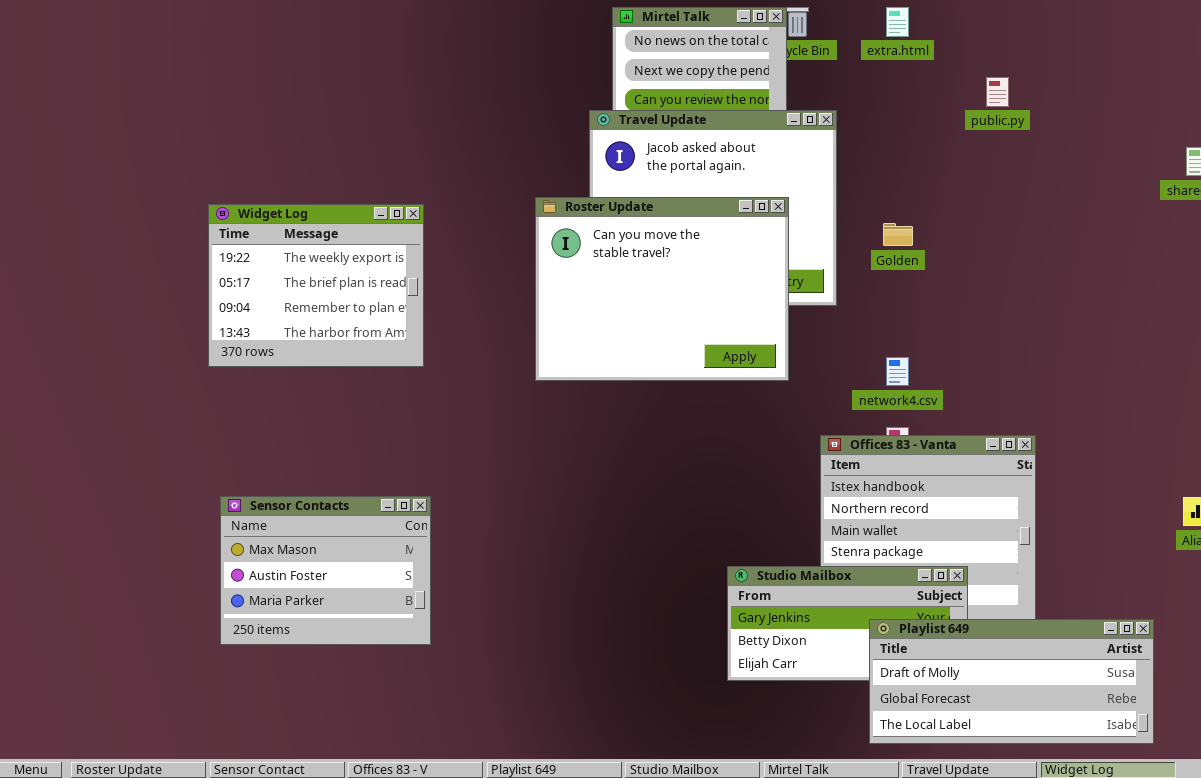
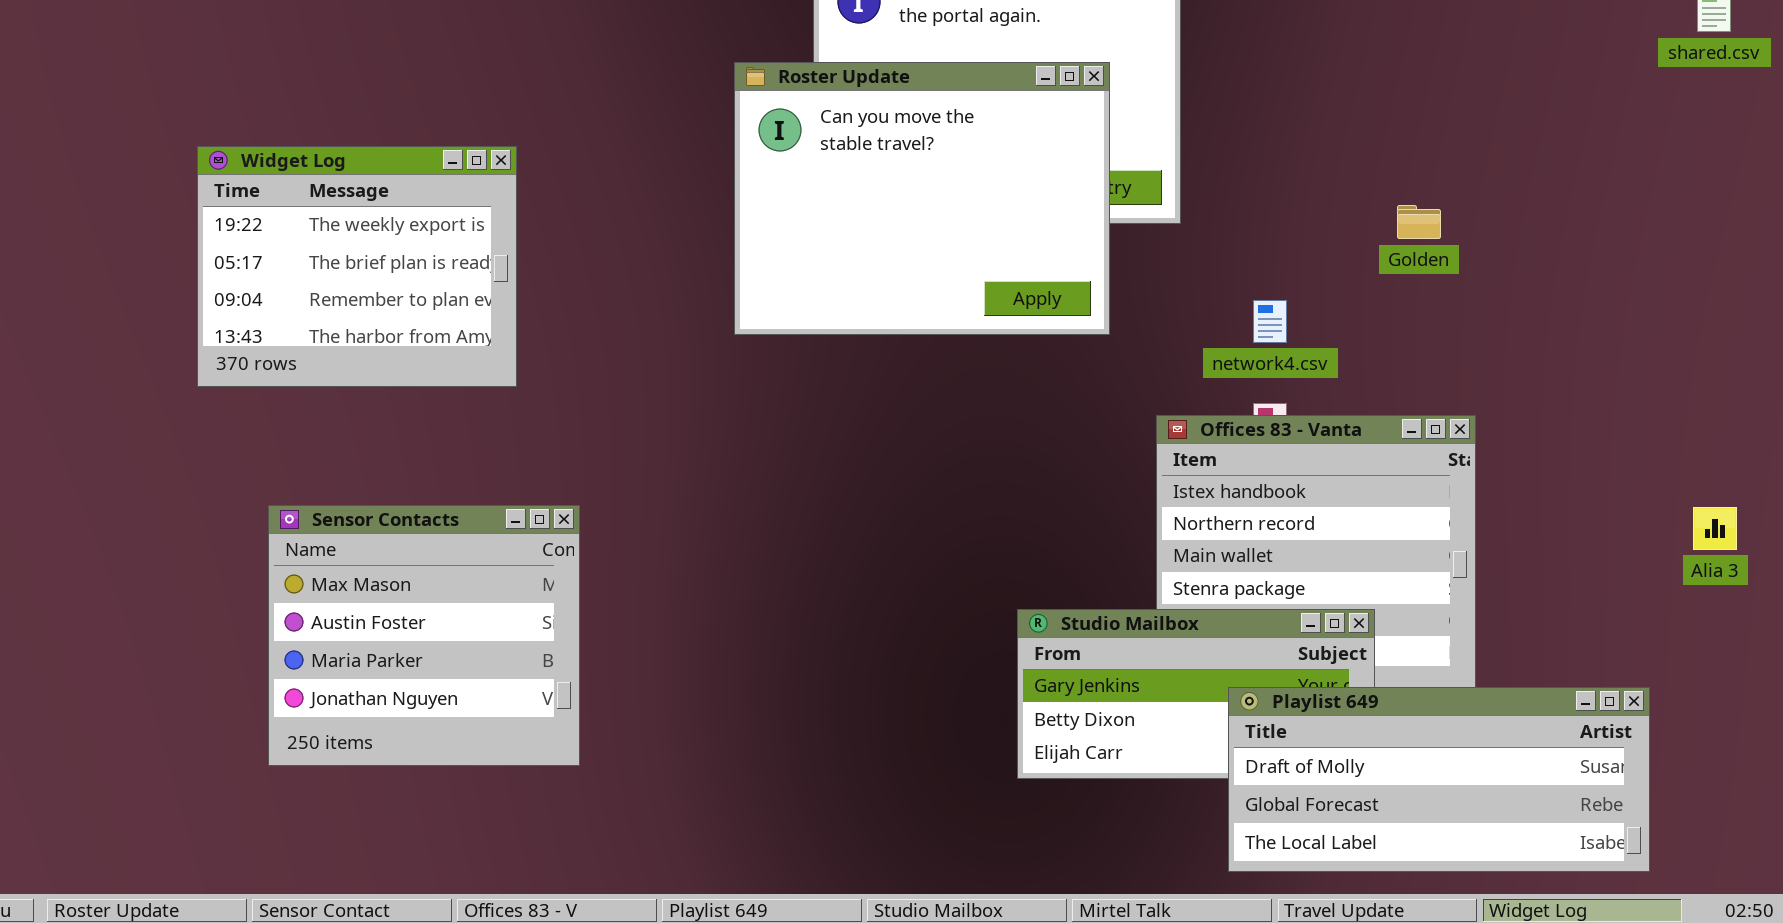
Widget Log: [208,204,424,367] -> [197,146,517,387], moved
Golden: [883,223,913,246] -> [1397,205,1441,239], moved
Sensor Contacts: [220,496,431,645] -> [268,505,580,766], resized

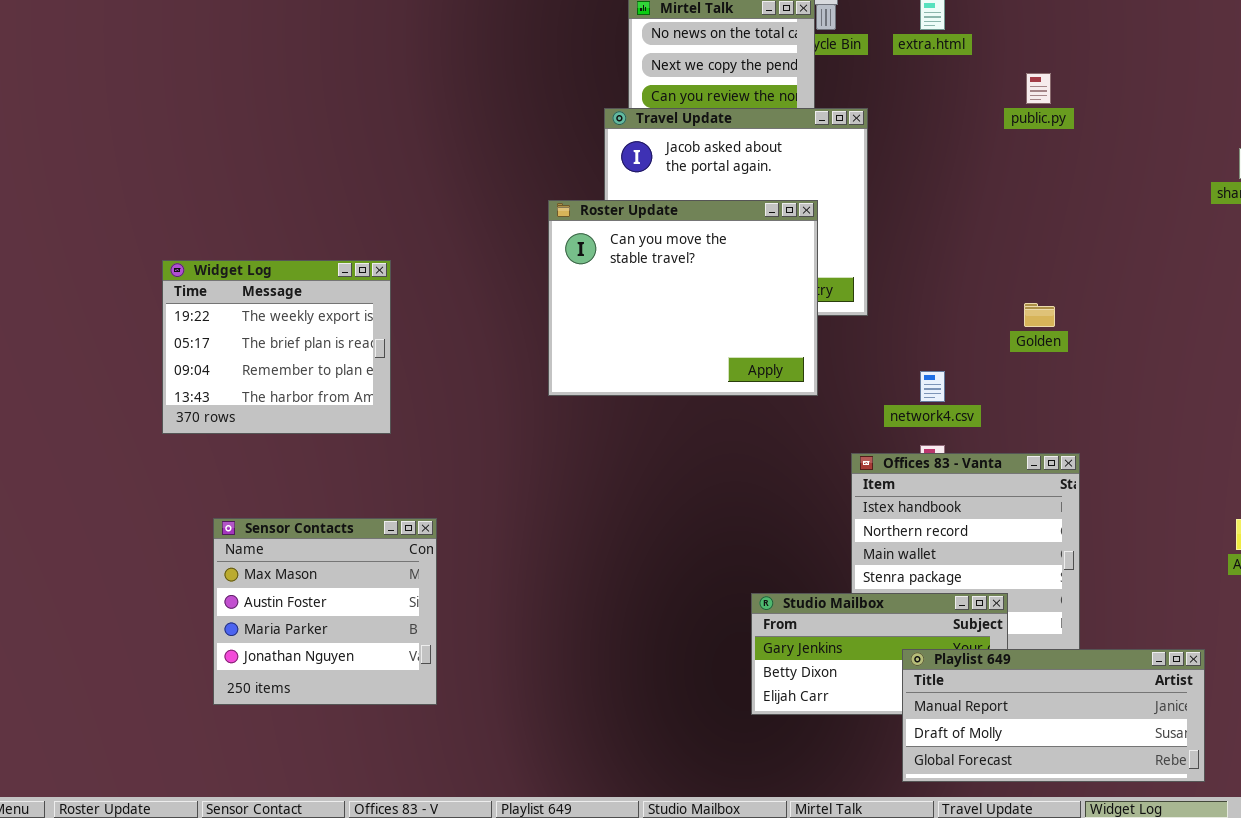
Playlist 649: [1228,687,1650,872] -> [902,649,1205,782], scrolled up 1 row

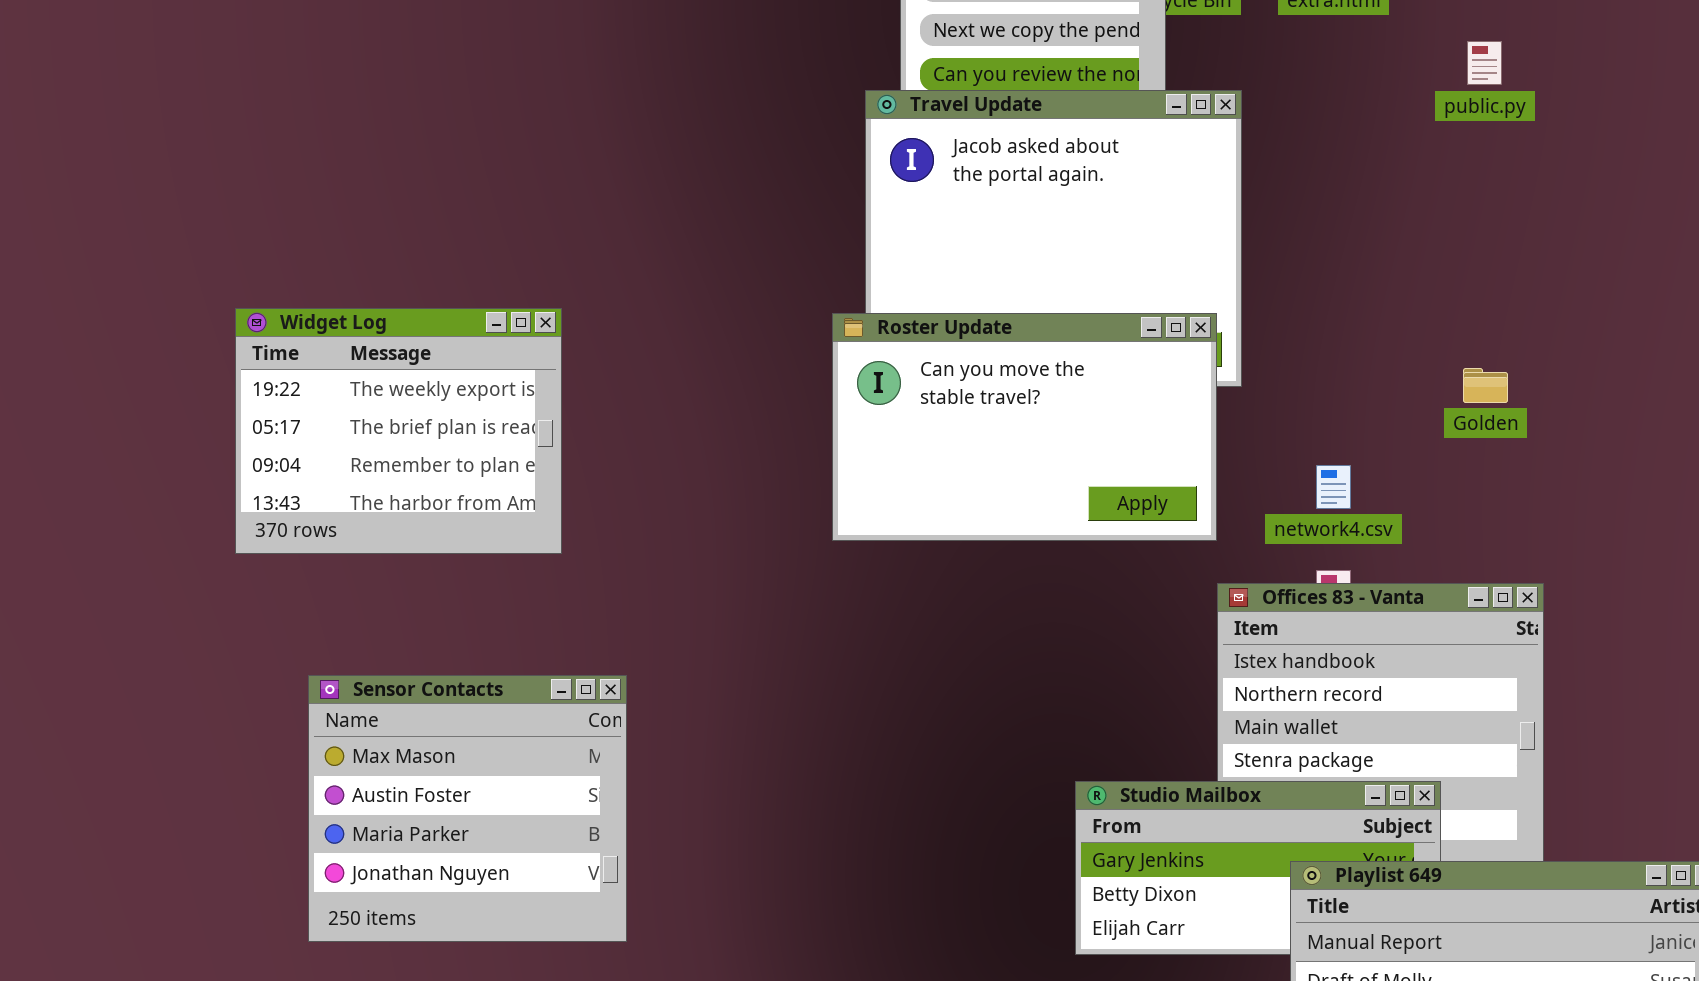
Roster Update: [548,200,818,396] -> [832,313,1217,541], moved, resized

